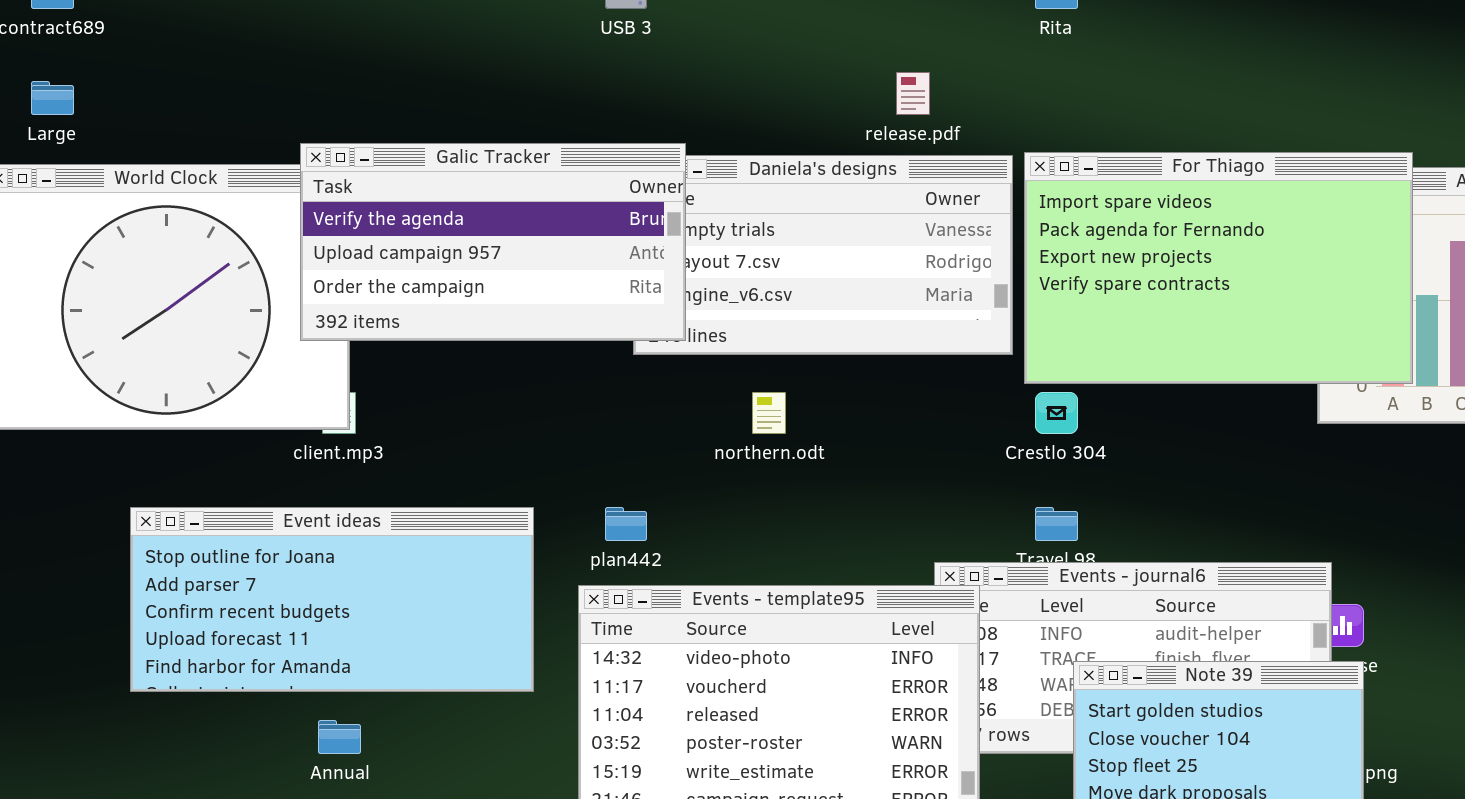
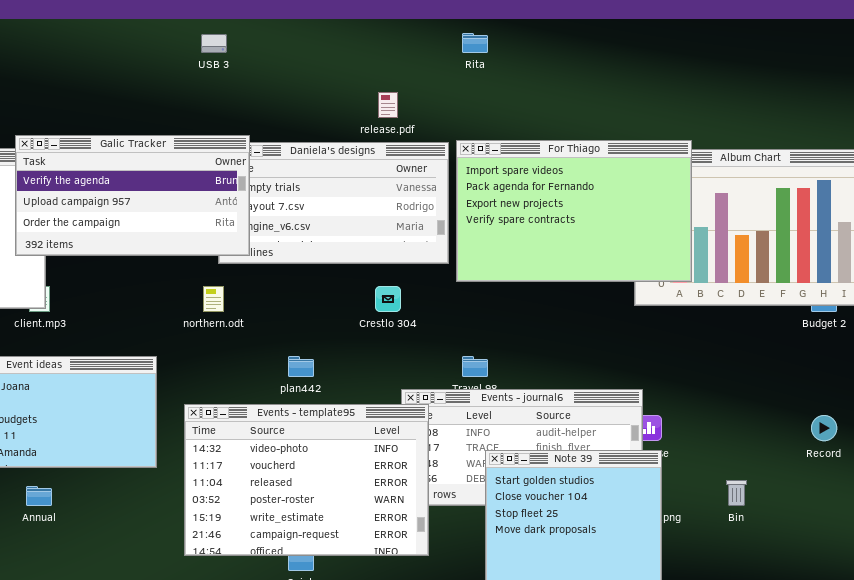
northern.odt: [752,392,786,434] -> [203,286,224,312], moved
Crestlo 304: [1035,392,1078,434] -> [375,286,401,312], moved
plan442: [605,507,647,541] -> [288,356,314,377], moved

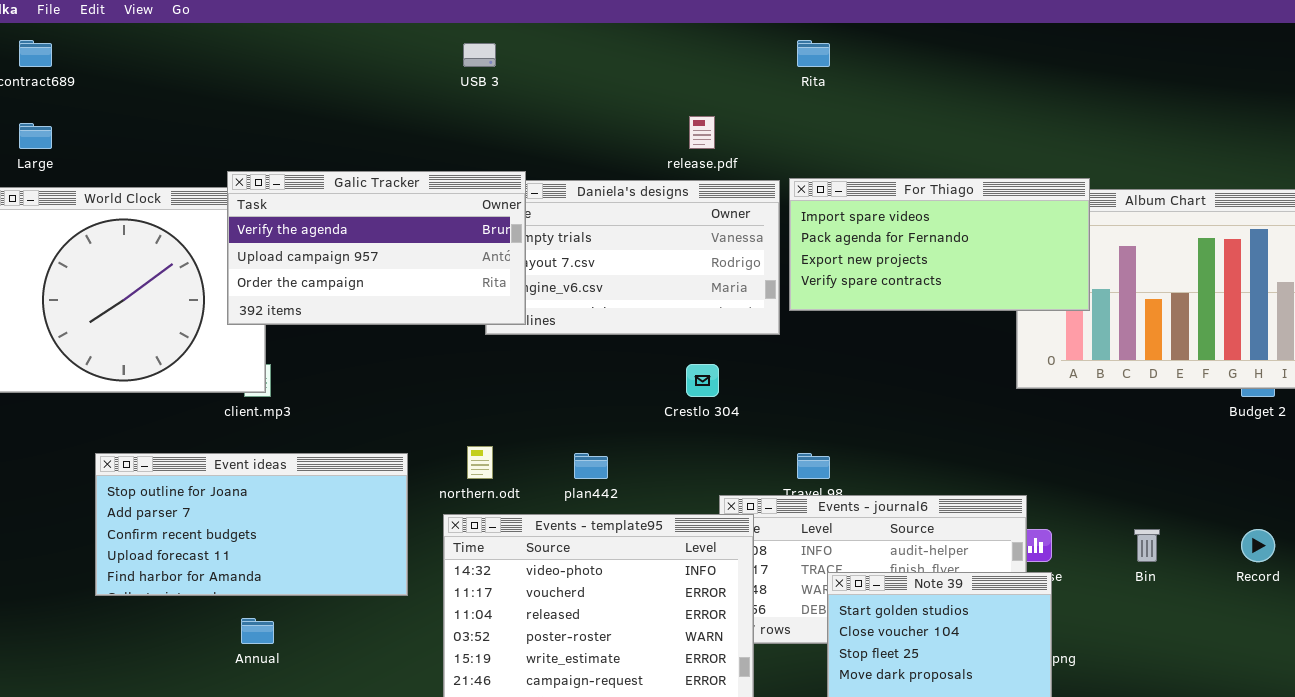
For Thiago: [456,140,692,282] -> [789,178,1090,311], resized
northern.odt: [203,286,224,312] -> [467,446,493,479], moved
Bin: [726,480,747,506] -> [1134,529,1160,562], moved

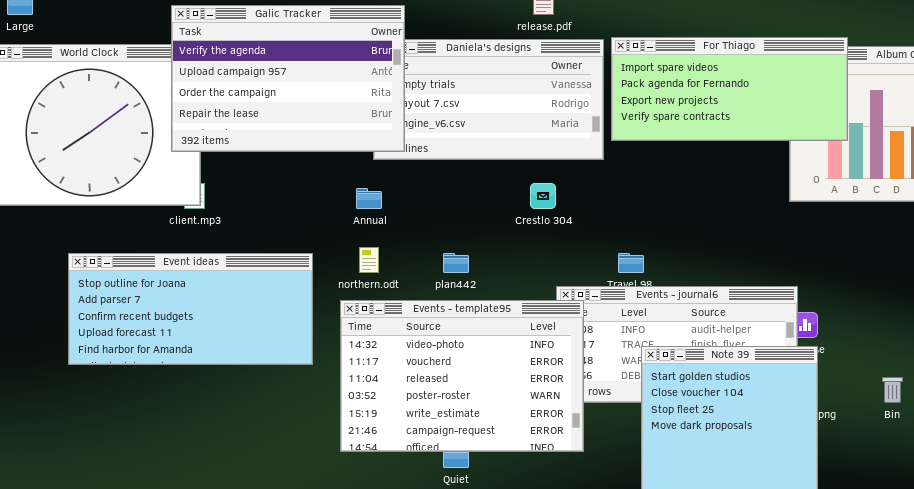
Galic Tracker: [227,171,526,325] -> [171,5,405,152], resized
Bin: [1134,529,1160,562] -> [882,377,903,403], moved
Annual: [241,618,274,644] -> [356,188,382,209], moved

